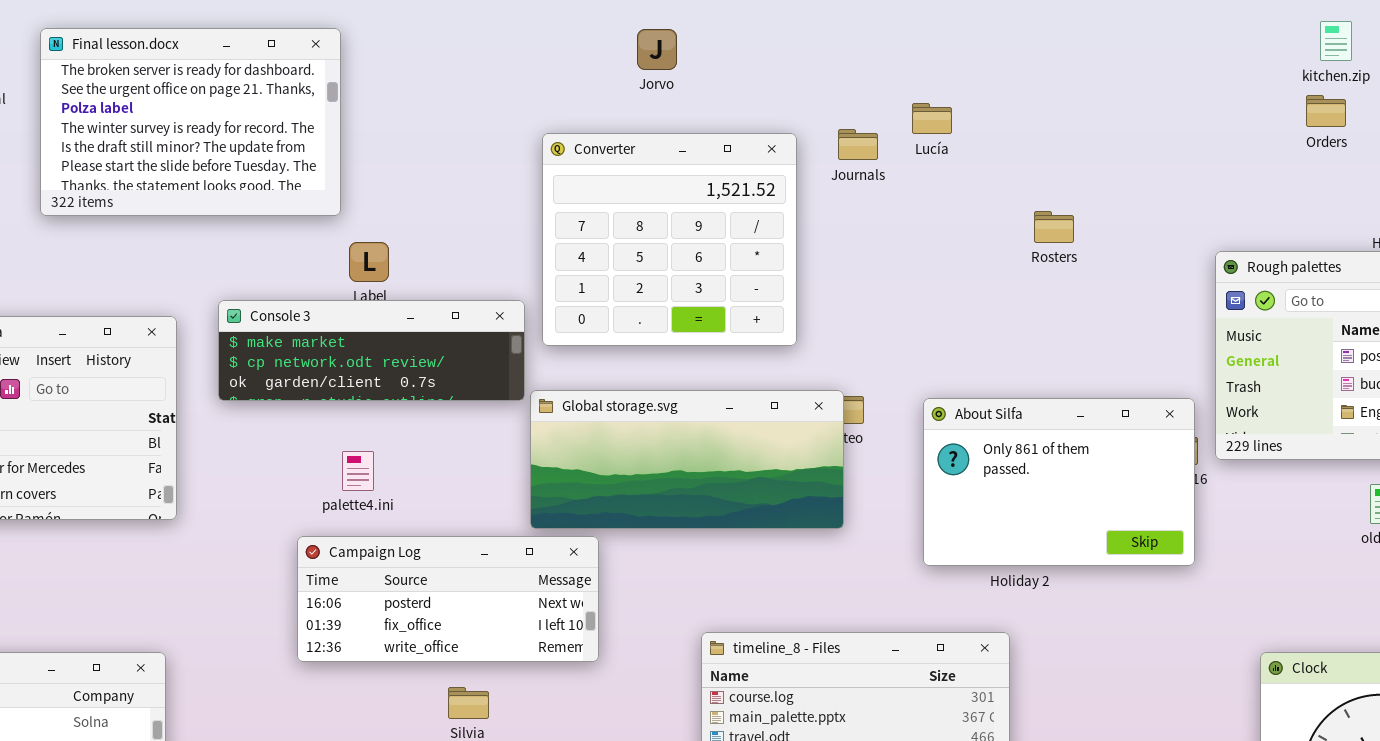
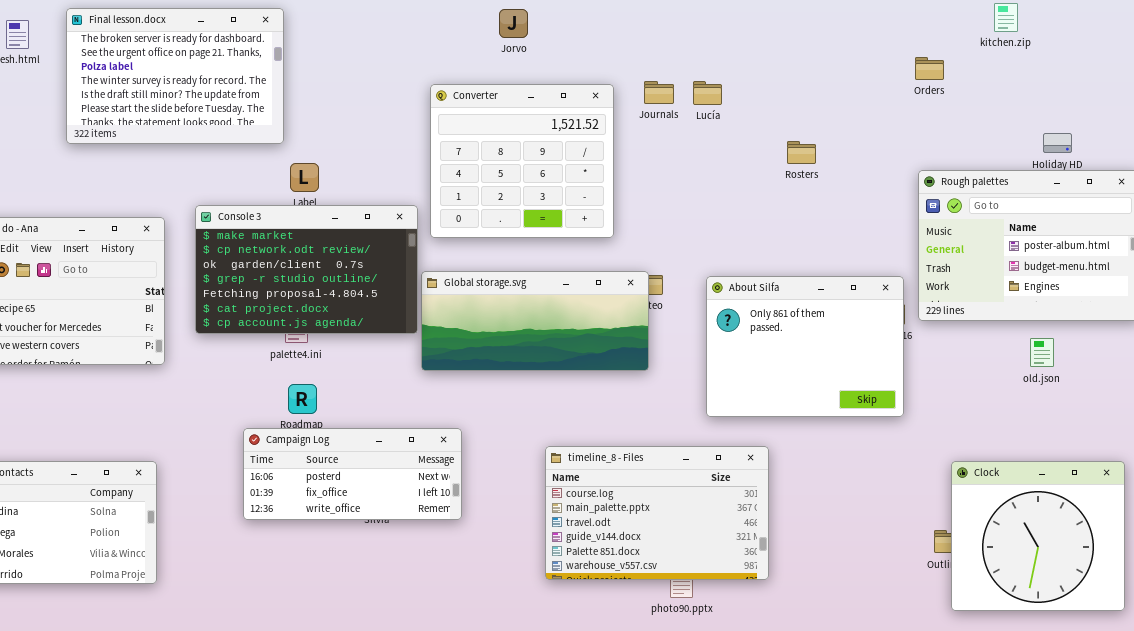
Orders: [1306,95,1346,127] -> [915,57,944,80], moved
Lucía: [912,103,952,134] -> [693,81,722,105], moved
Console 3: [218,300,525,401] -> [195,205,418,334], resized
About Silfa: [923,398,1195,566] -> [706,276,904,417], resized
Campaign Log: [297,536,599,662] -> [243,428,462,520], moved

